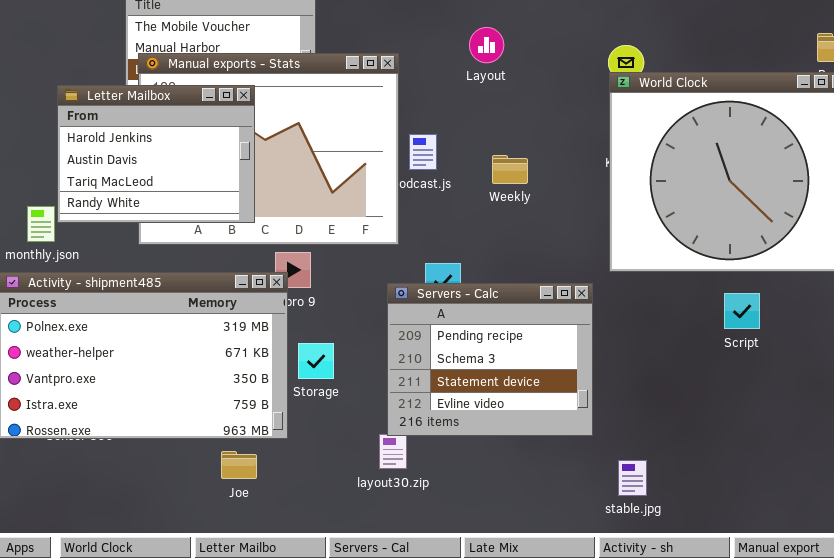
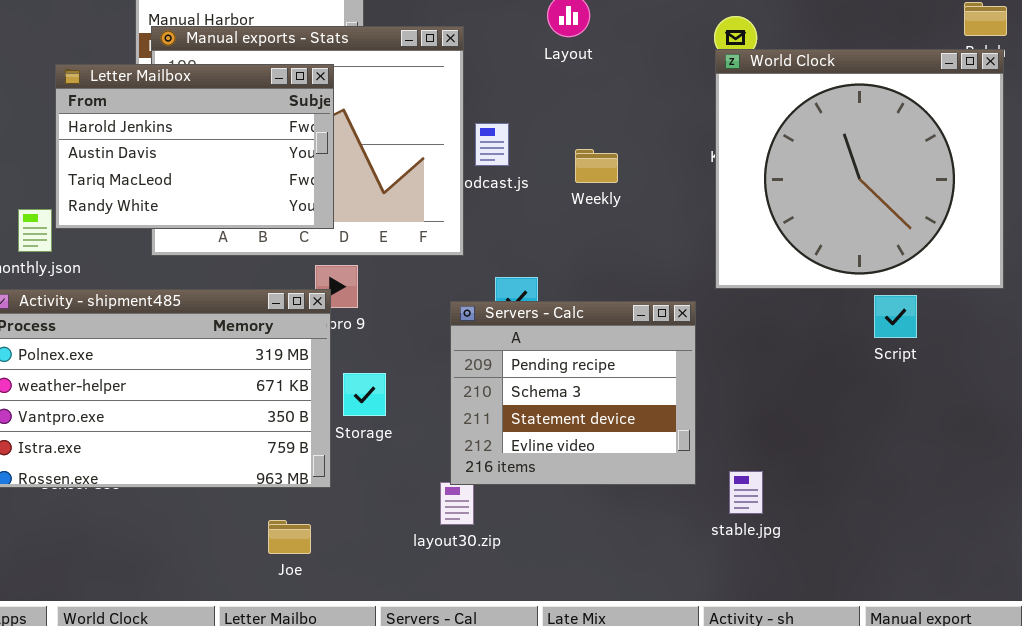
Letter Mailbox: [57,85,255,223] -> [55,64,334,229], resized
Script: [724,293,760,329] -> [874,295,917,338], moved
Joe: [221,451,257,479] -> [268,520,311,554], moved
stable.jpg: [618,460,647,496] -> [729,471,763,514], moved

